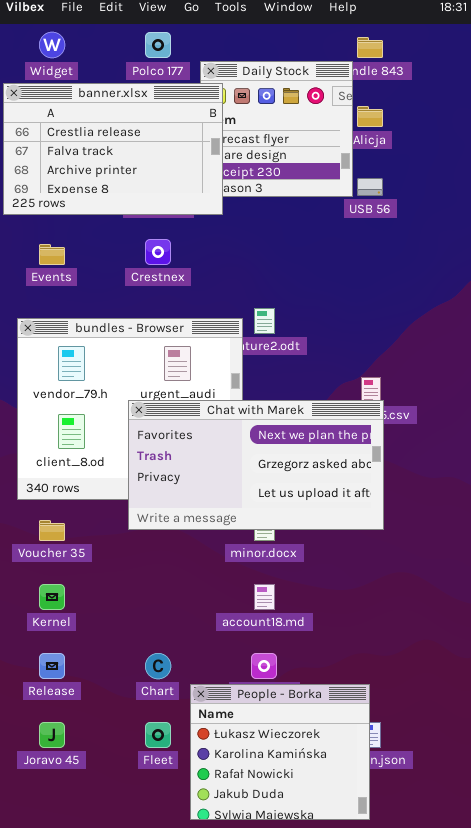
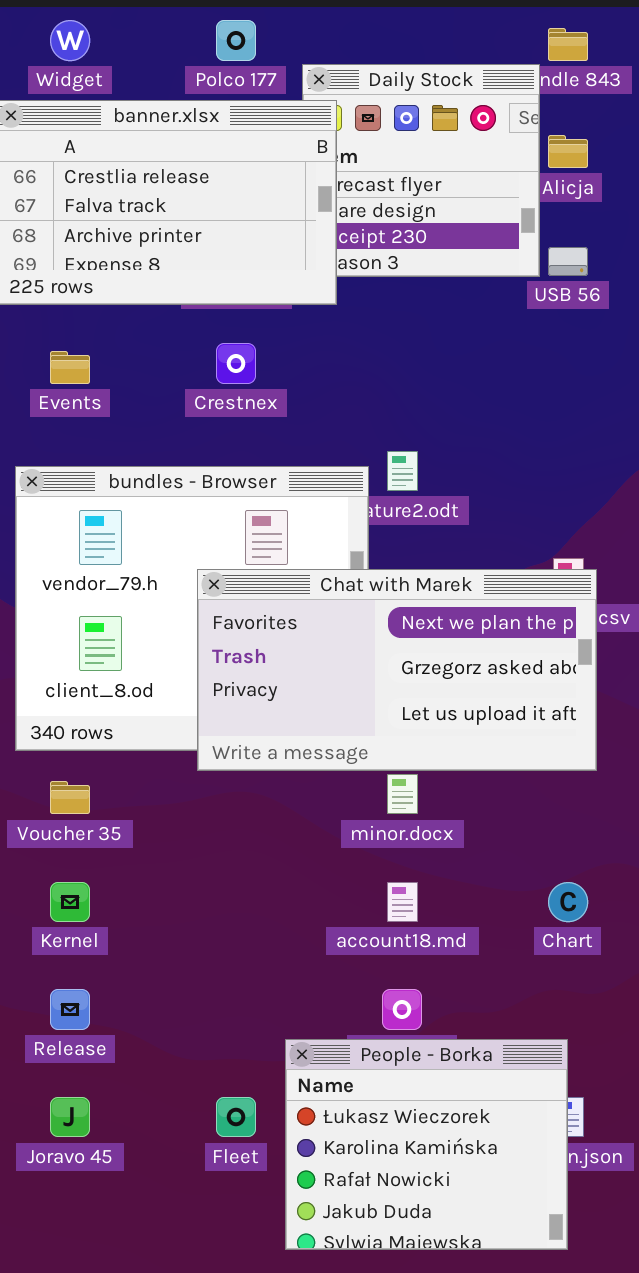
Chat with Marek: [128,400,384,530] -> [197,569,597,771], moved
Chart: [145,653,171,679] -> [548,882,588,922], moved

